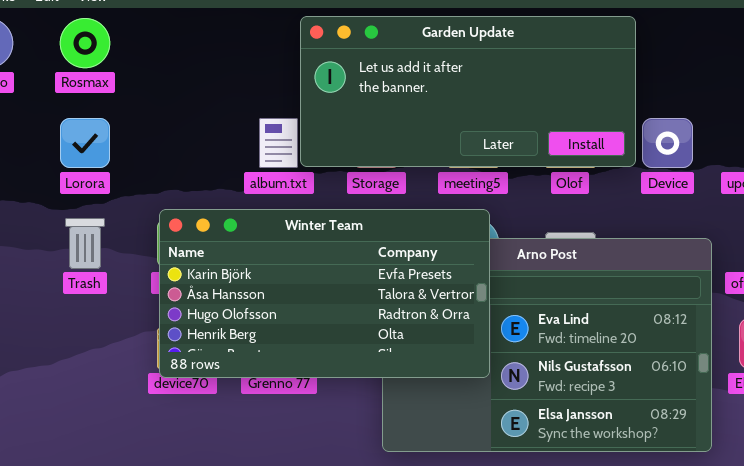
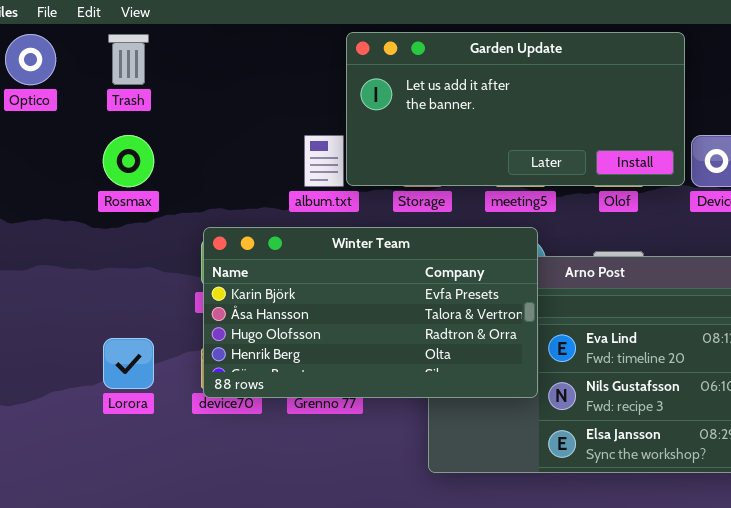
Rosmax: [60,18,110,68] -> [103,135,154,187], moved
Lorora: [60,118,110,168] -> [103,338,154,389], moved
Trash: [65,218,105,269] -> [108,34,149,85], moved

